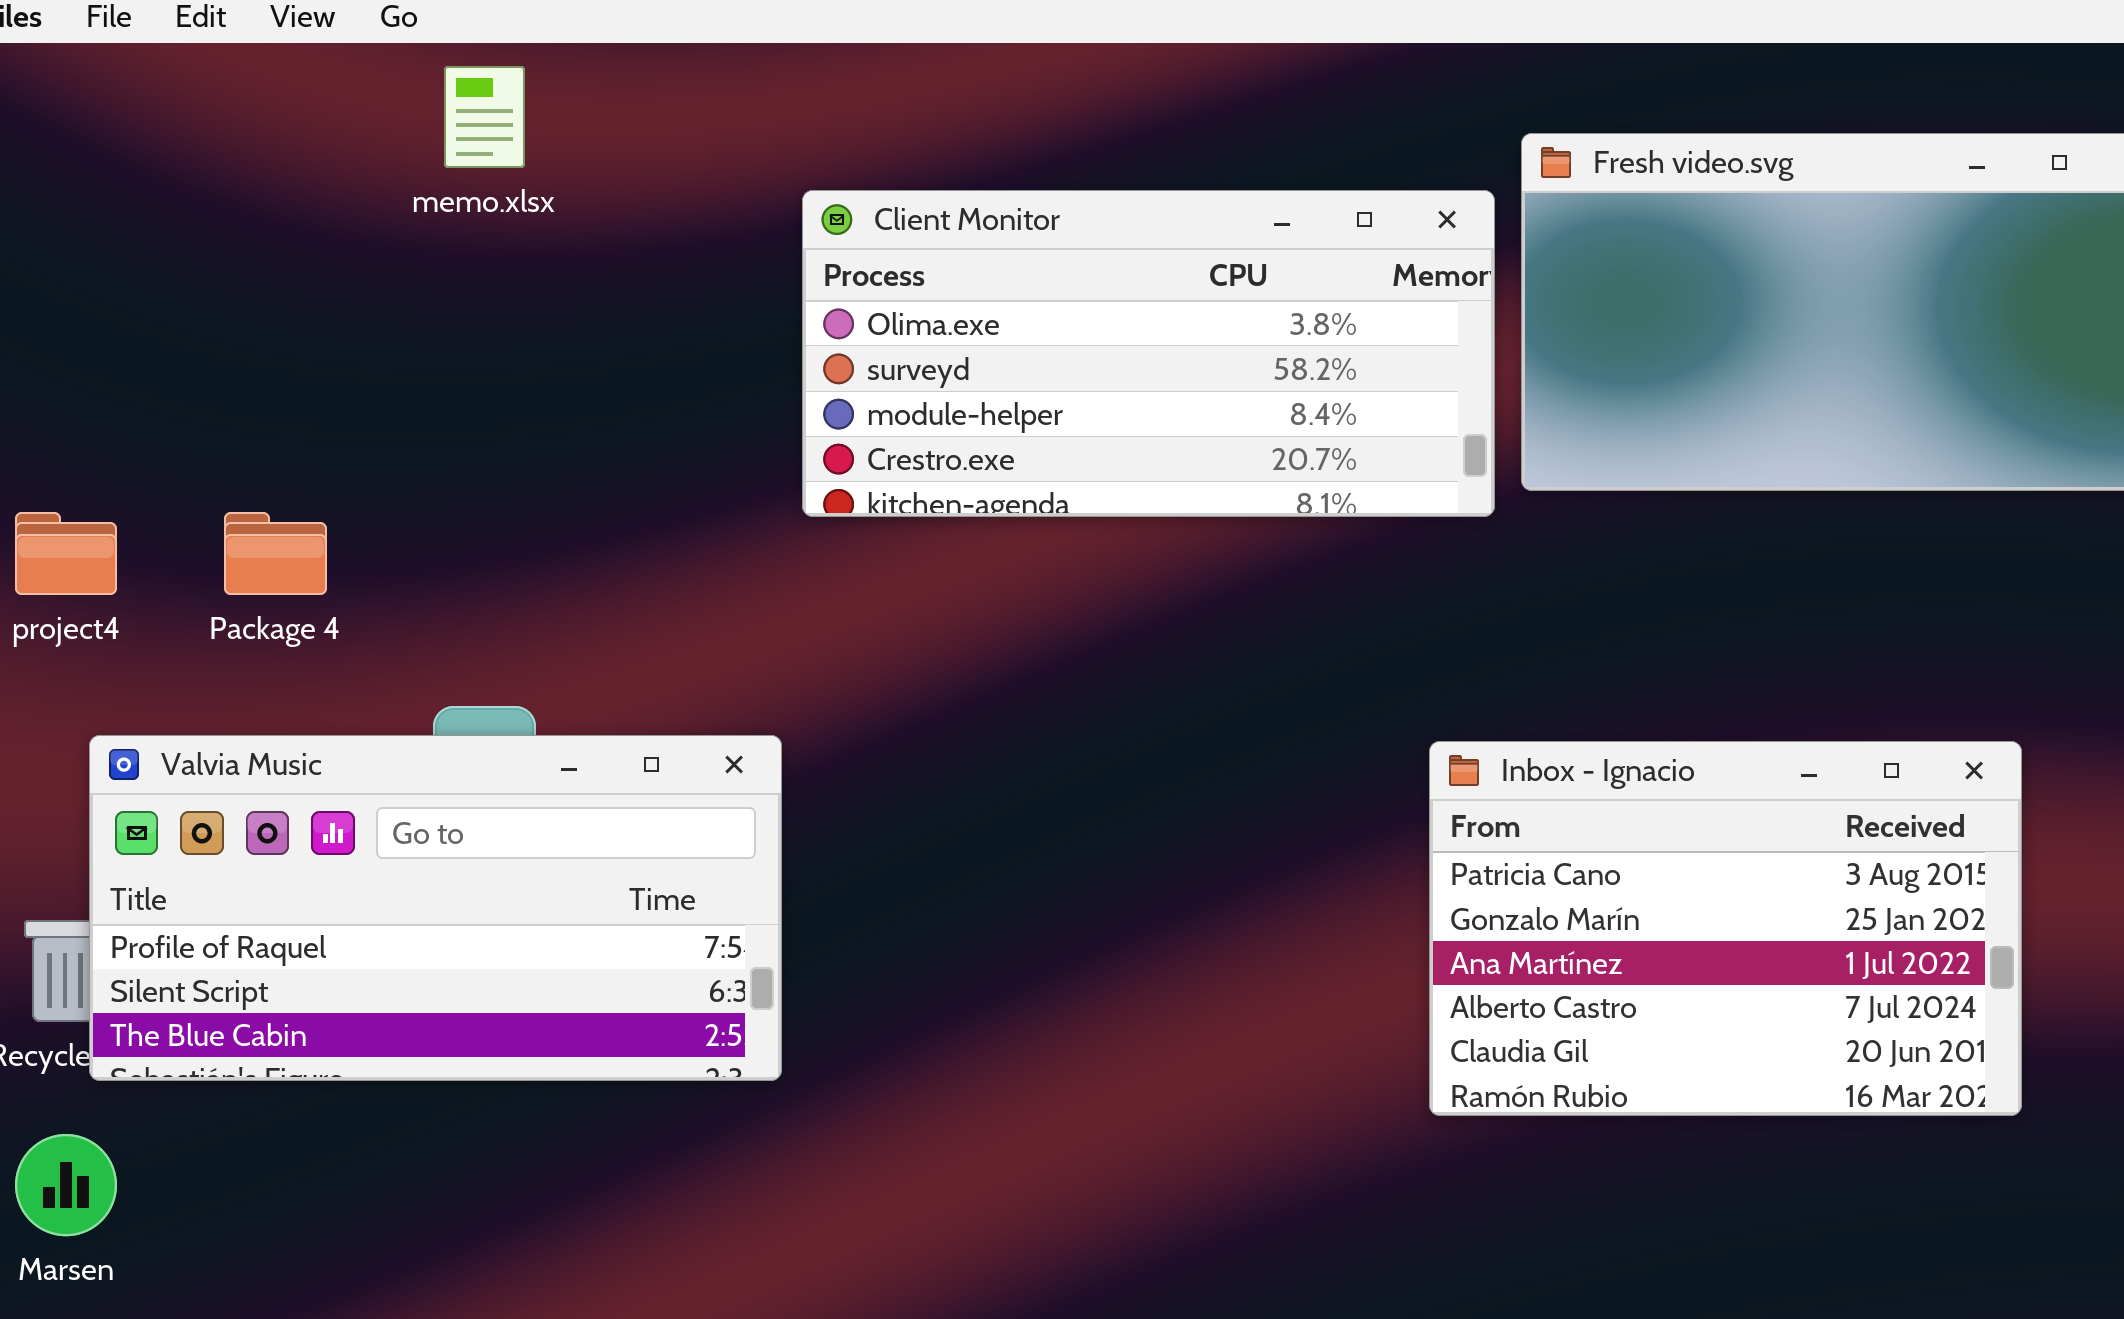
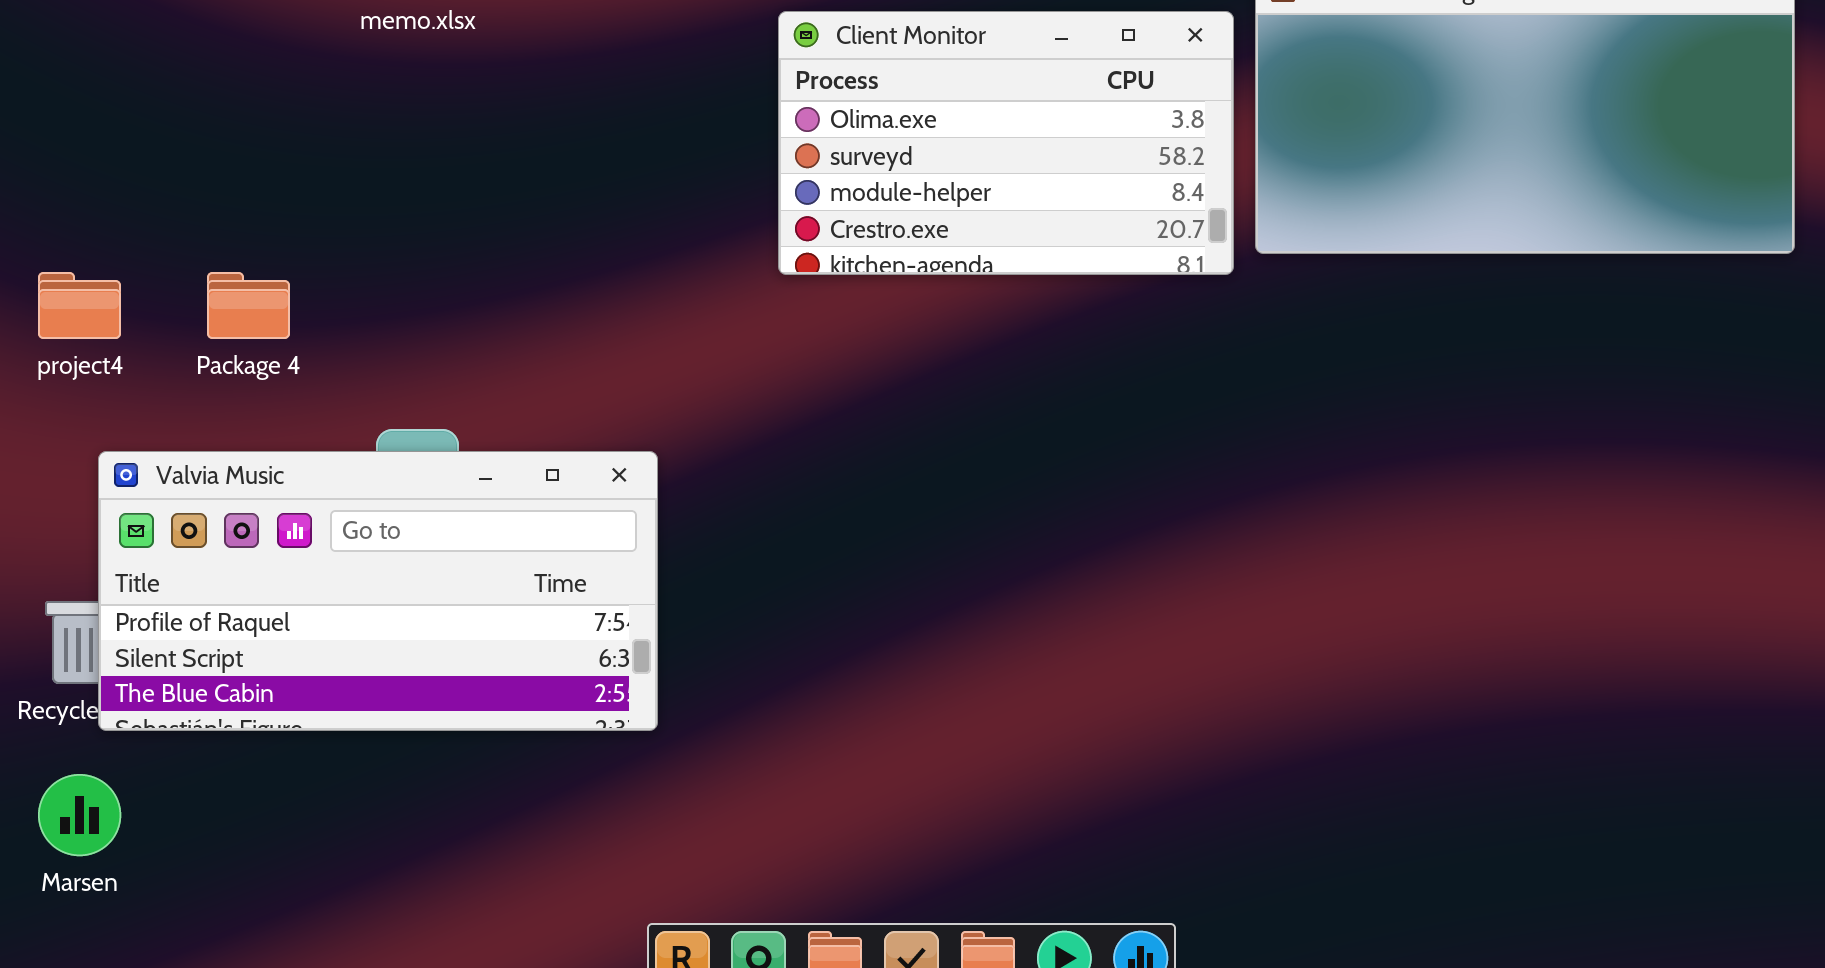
Client Monitor: [802,190,1495,517] -> [778,11,1234,275], resized
Inbox - Ignacio: [1429,741,2022,1116] -> none, closed

